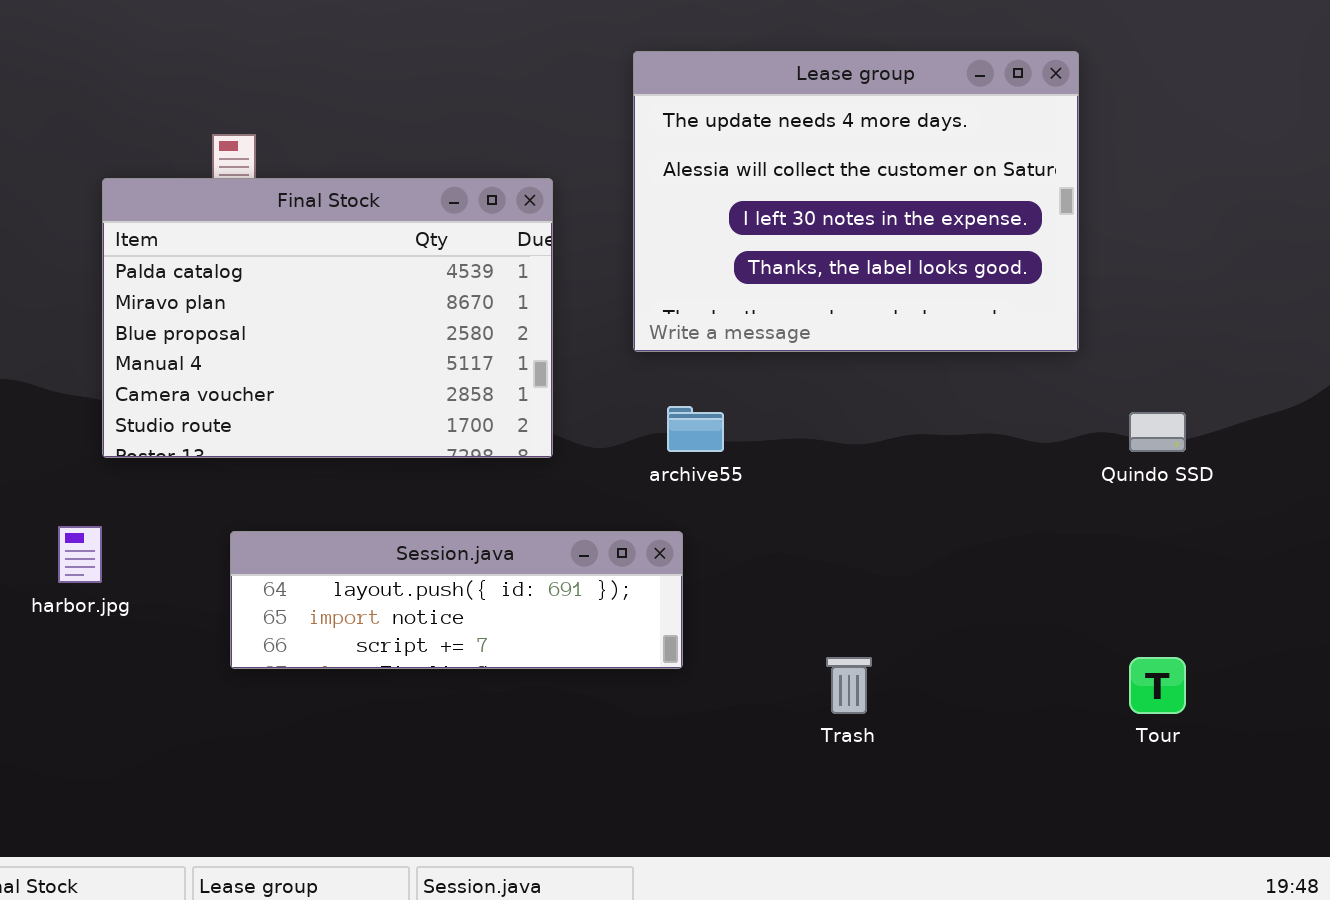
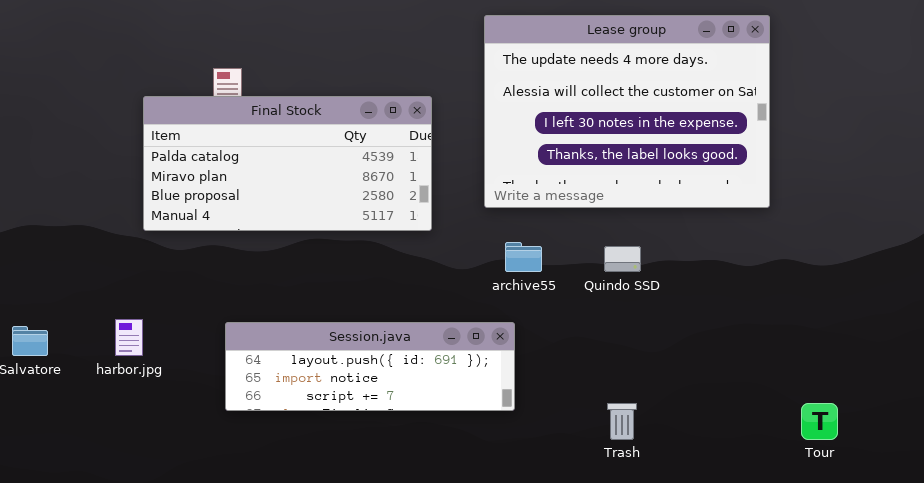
Final Stock: [102,178,553,458] -> [143,96,432,231], resized
Quindo SSD: [1129,412,1186,452] -> [604,246,641,272], moved

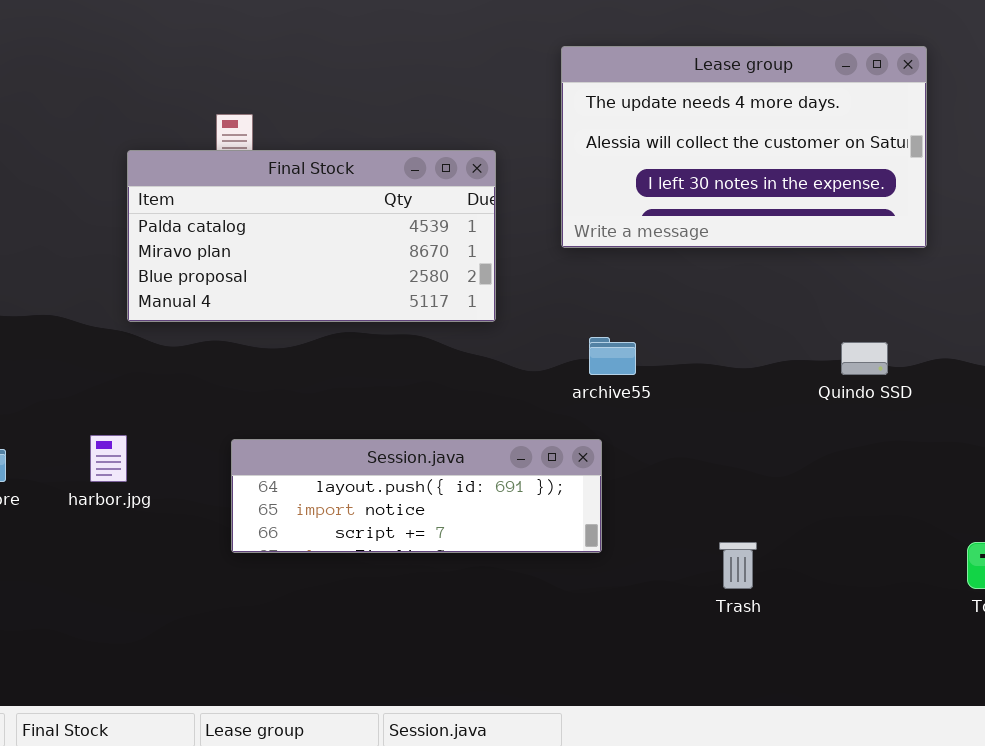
Lease group: [484,15,770,208] -> [561,46,927,248], resized
Quindo SSD: [604,246,641,272] -> [841,342,888,375], moved

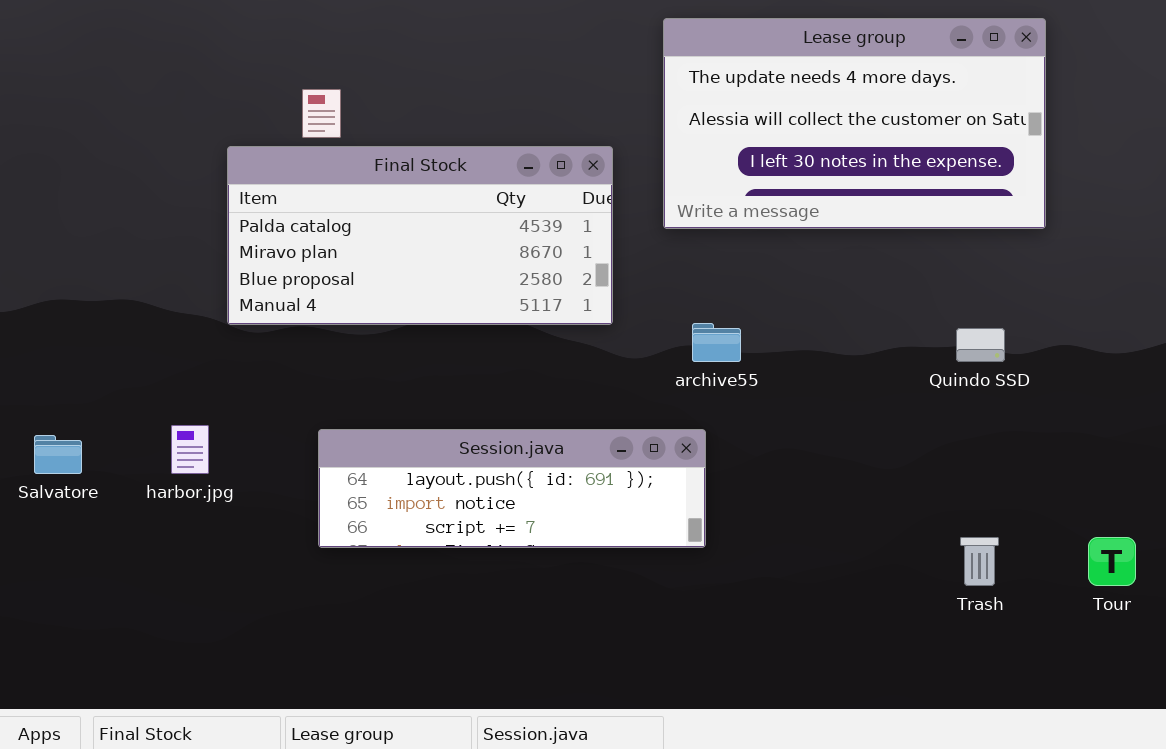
Final Stock: [127,150,496,322] -> [227,146,613,325], moved
Trash: [719,542,757,589] -> [960,537,999,586], moved

